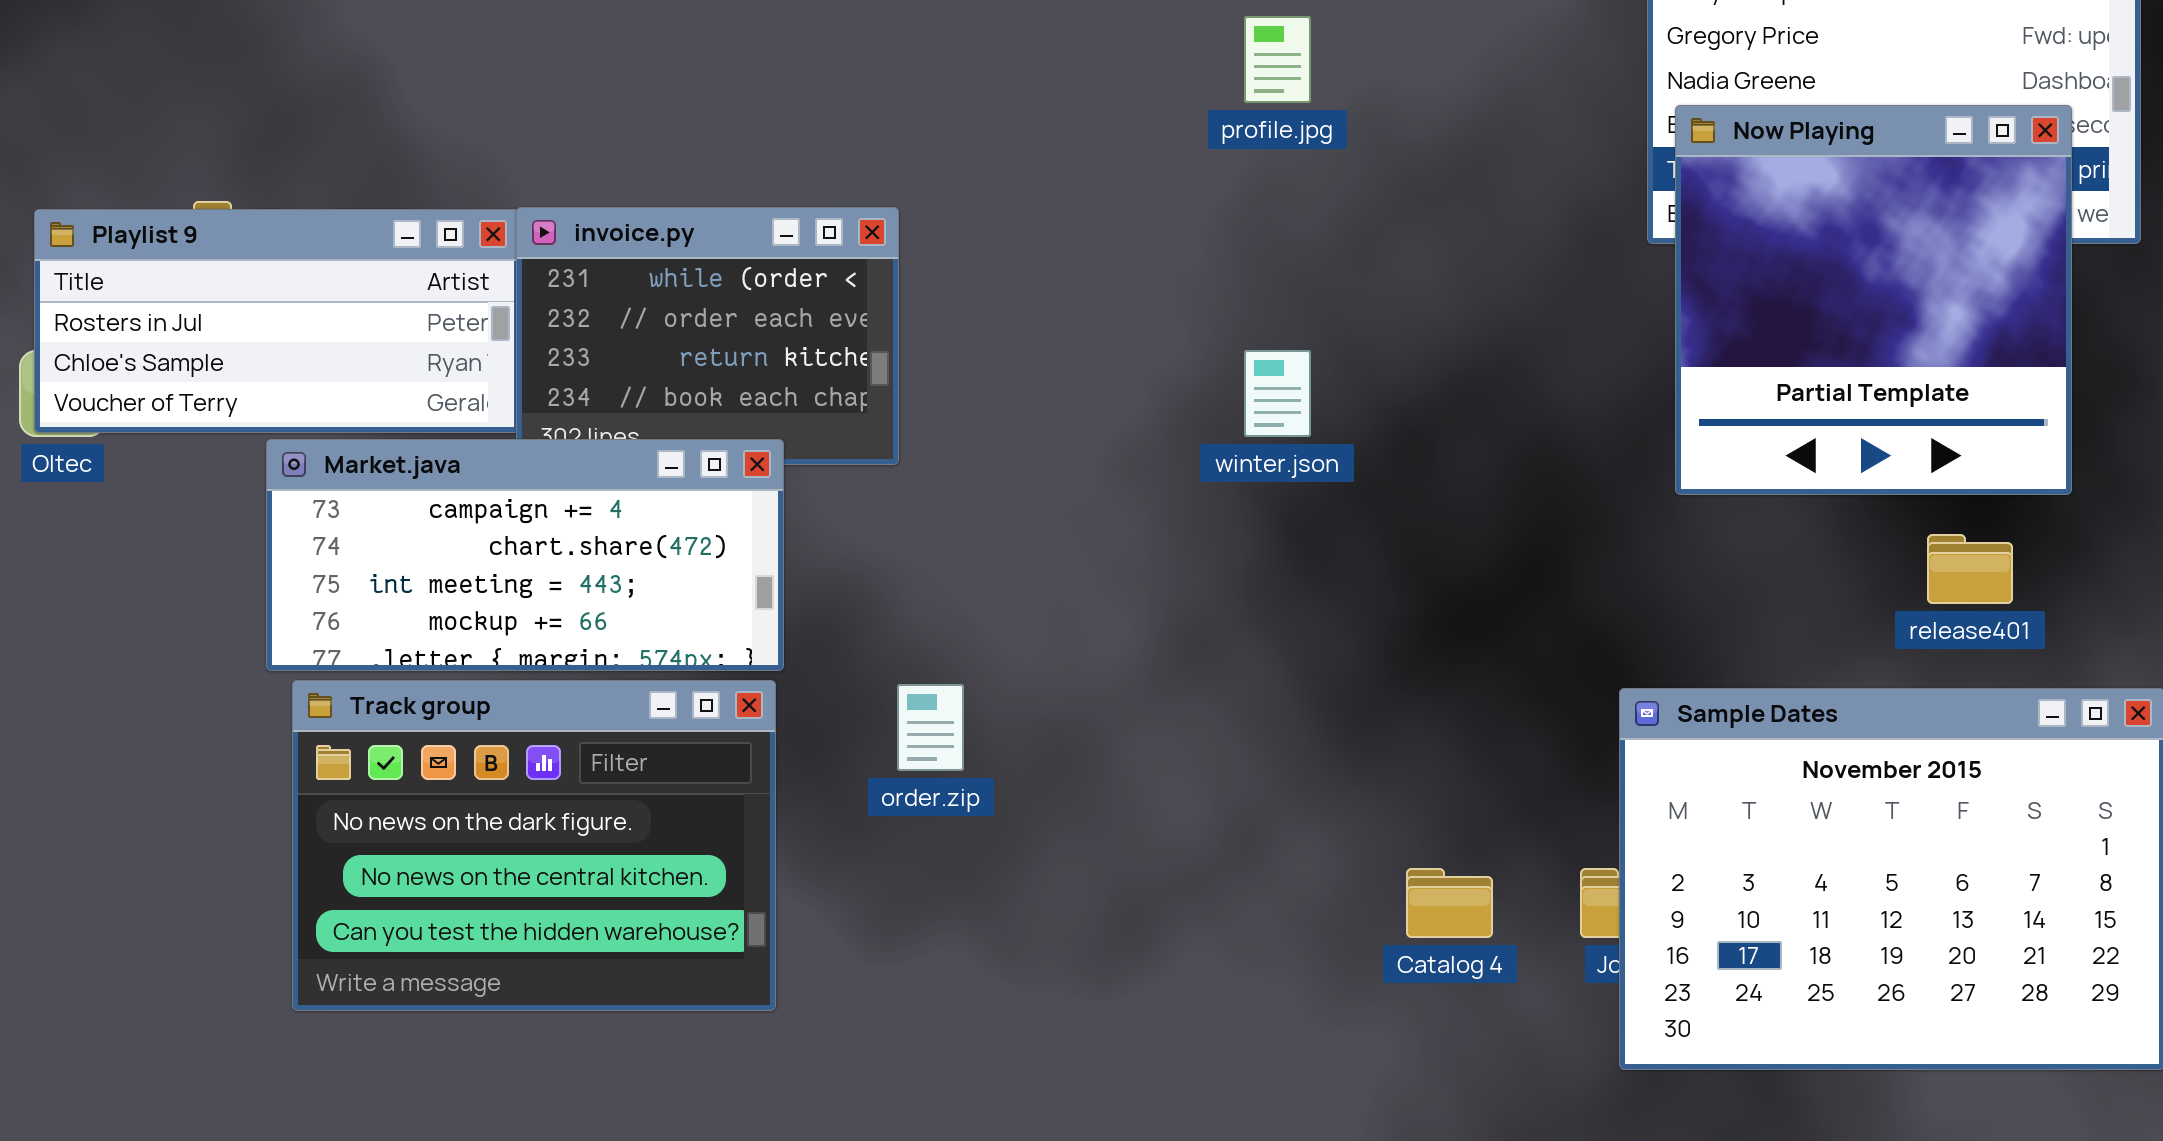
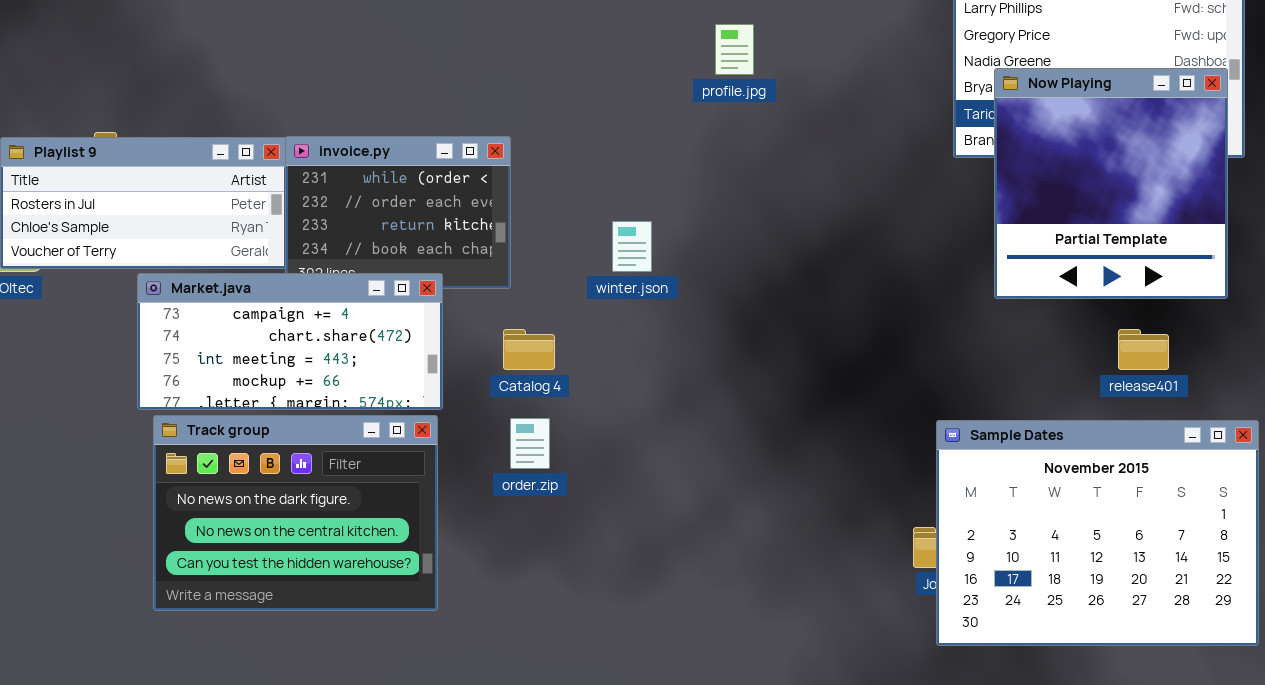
Now Playing: [1675,105,2072,495] -> [994,68,1228,299], moved
winter.json: [1244,350,1311,437] -> [612,221,652,272], moved
Catalog 4: [1406,868,1493,938] -> [503,329,555,370], moved

